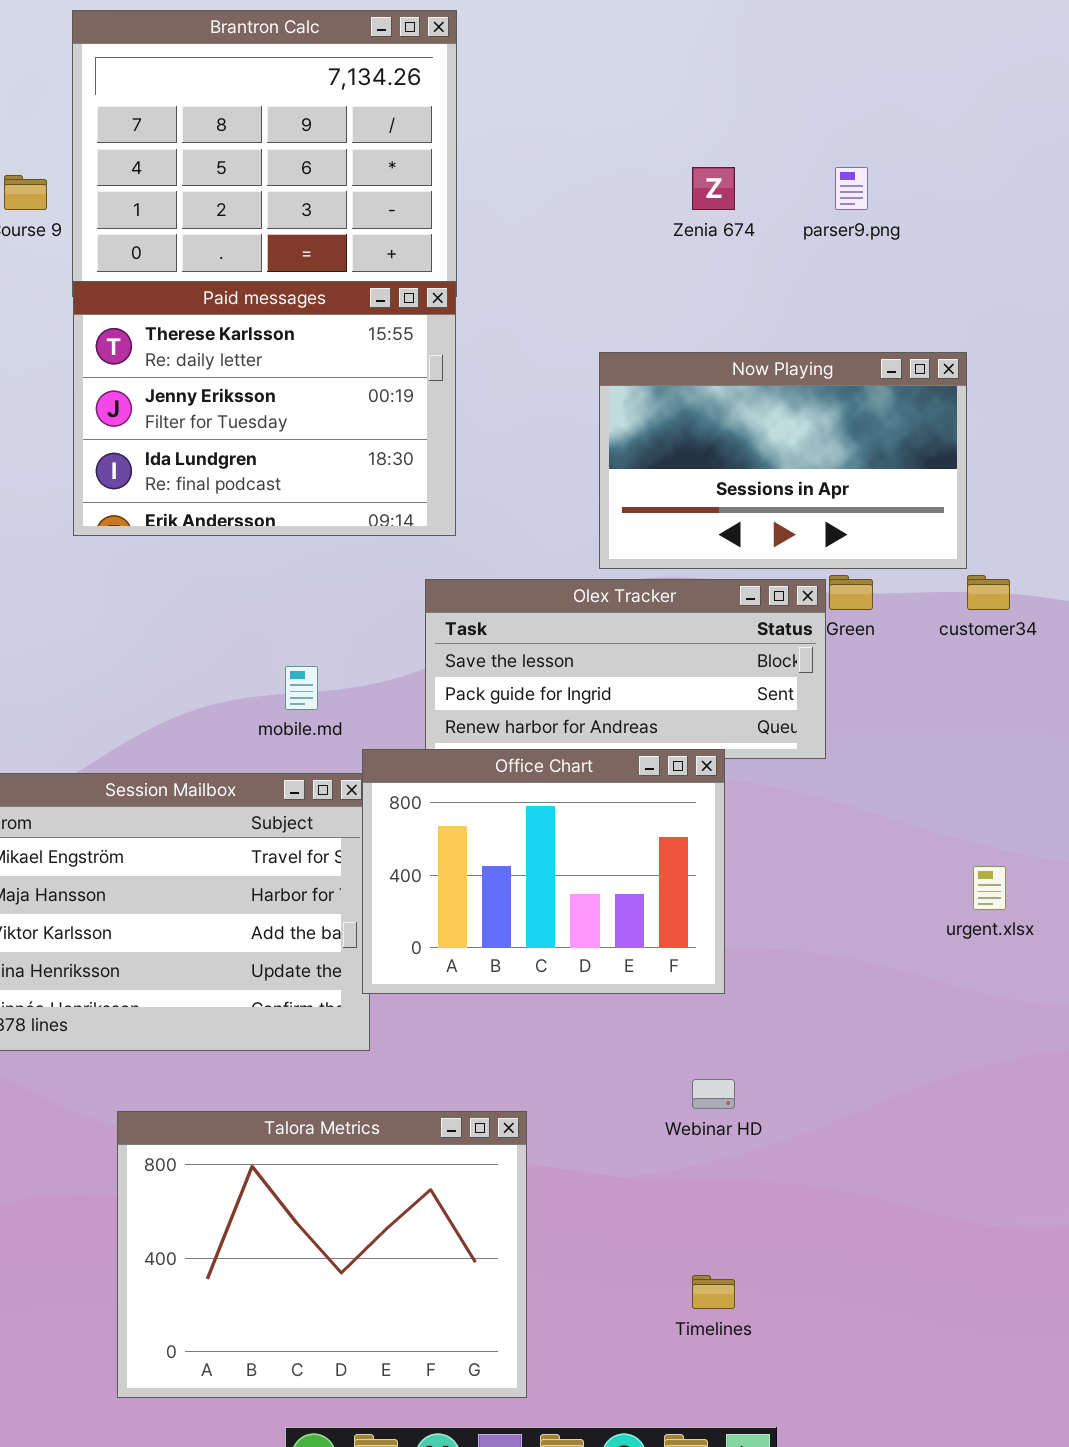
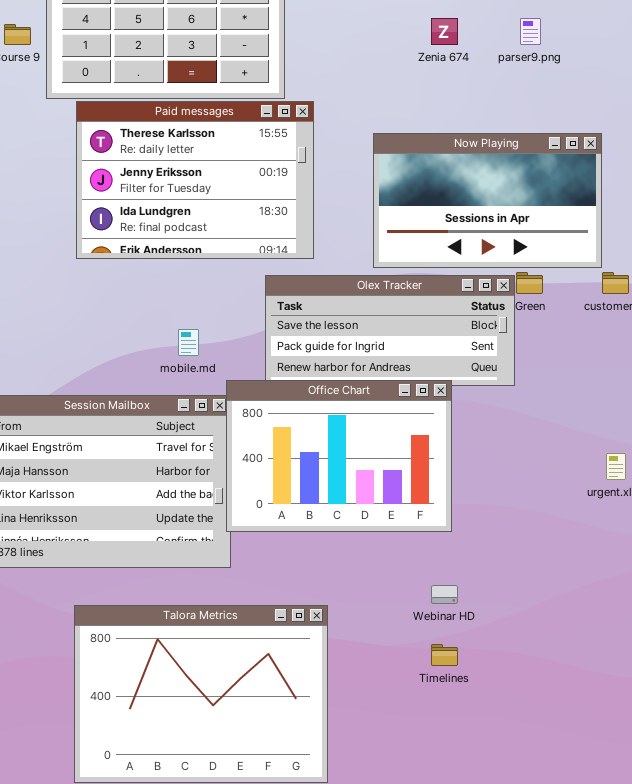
Paid messages: [73,281,456,536] -> [76,101,314,259], moved
Timelines: [692,1275,735,1309] -> [431,644,458,666], moved

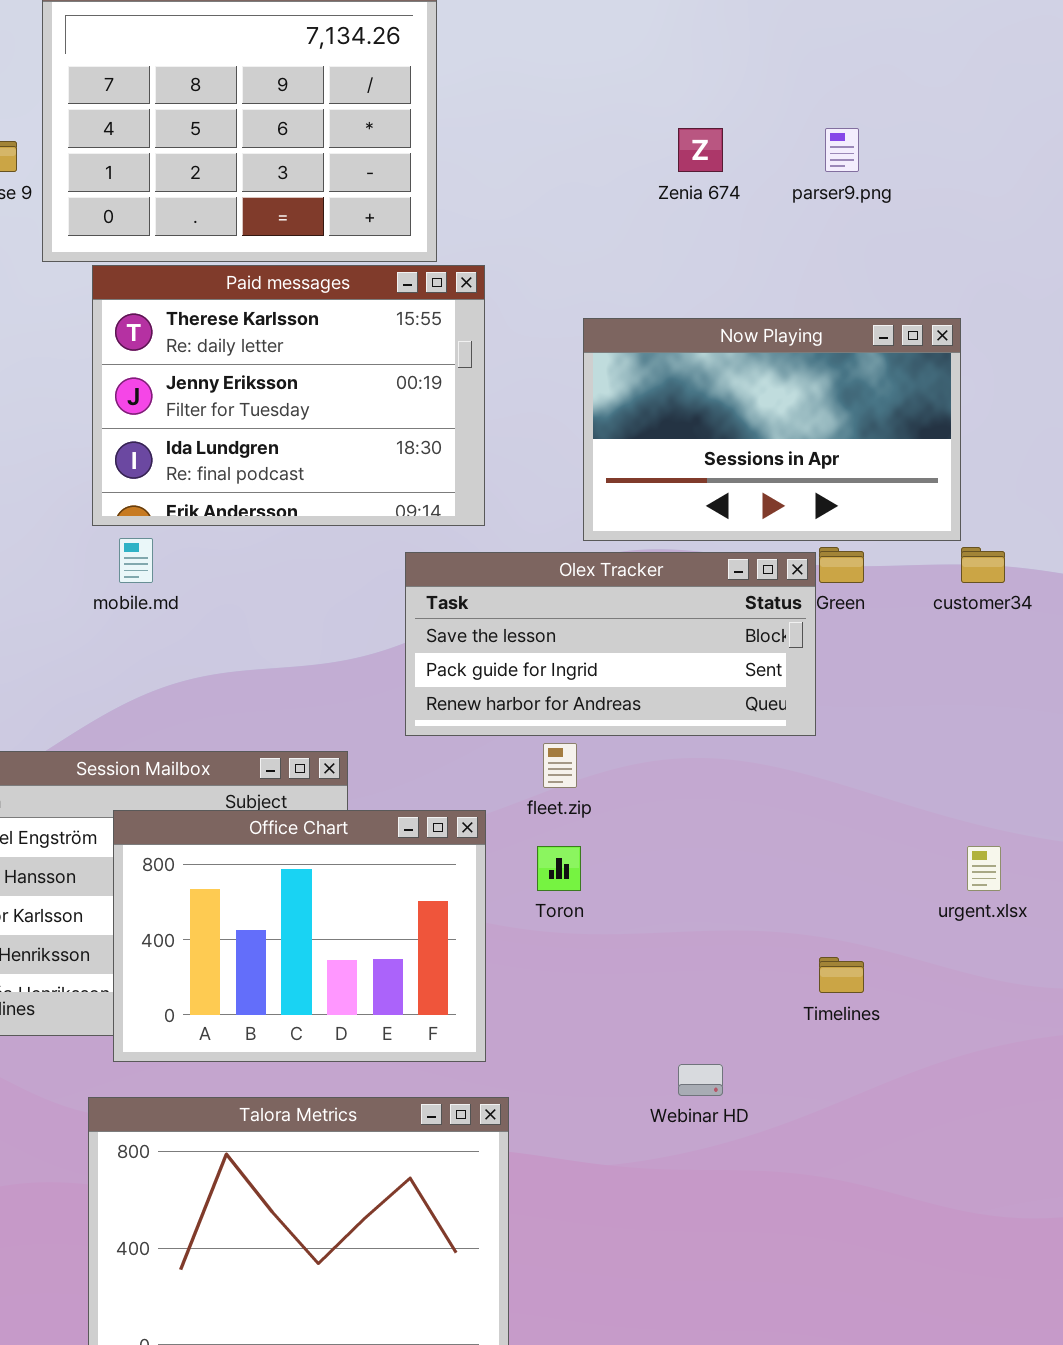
mobile.md: [178,329,199,356] -> [119,538,153,583], moved
Office Chart: [226,380,452,532] -> [113,810,486,1062], moved
Timelines: [431,644,458,666] -> [819,957,864,993], moved

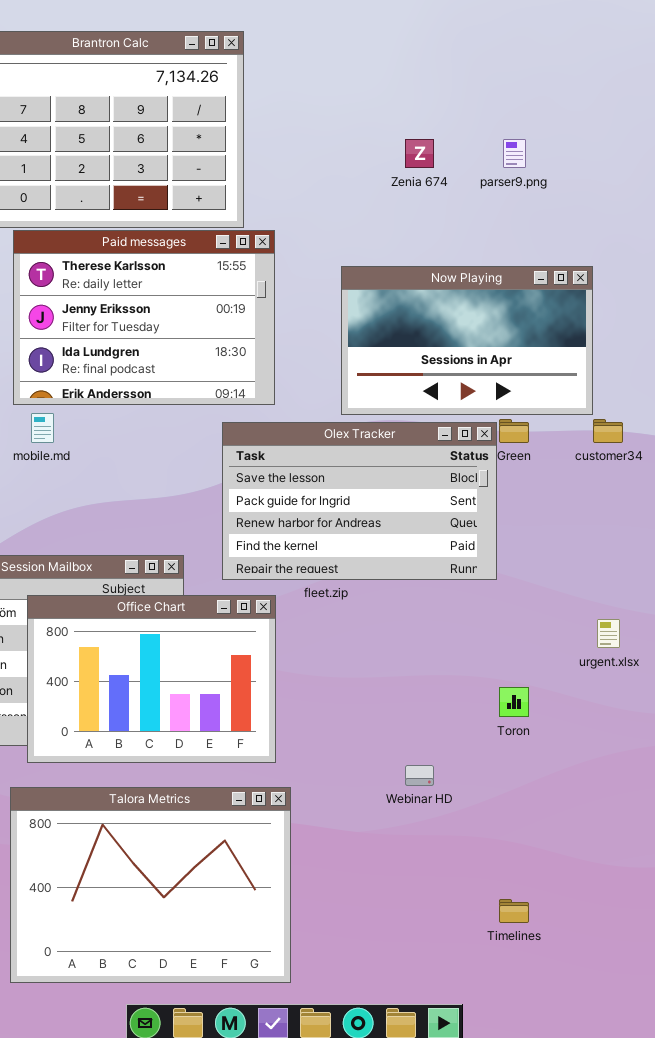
Olex Tracker: [405,552,816,736] -> [222,422,497,580], resized
Toron: [537,846,581,891] -> [499,687,529,717], moved
Timelines: [819,957,864,993] -> [499,899,529,923], moved

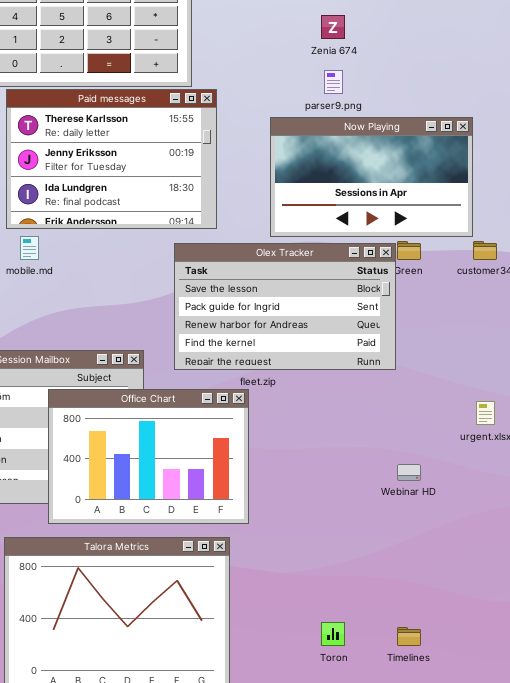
parser9.png: [503,139,526,168] -> [324,70,343,94], moved
Office Chart: [27,595,276,763] -> [48,389,249,524], moved
Toron: [499,687,529,717] -> [321,622,345,646], moved
Webinar HD: [405,765,434,786] -> [397,464,421,481], moved

